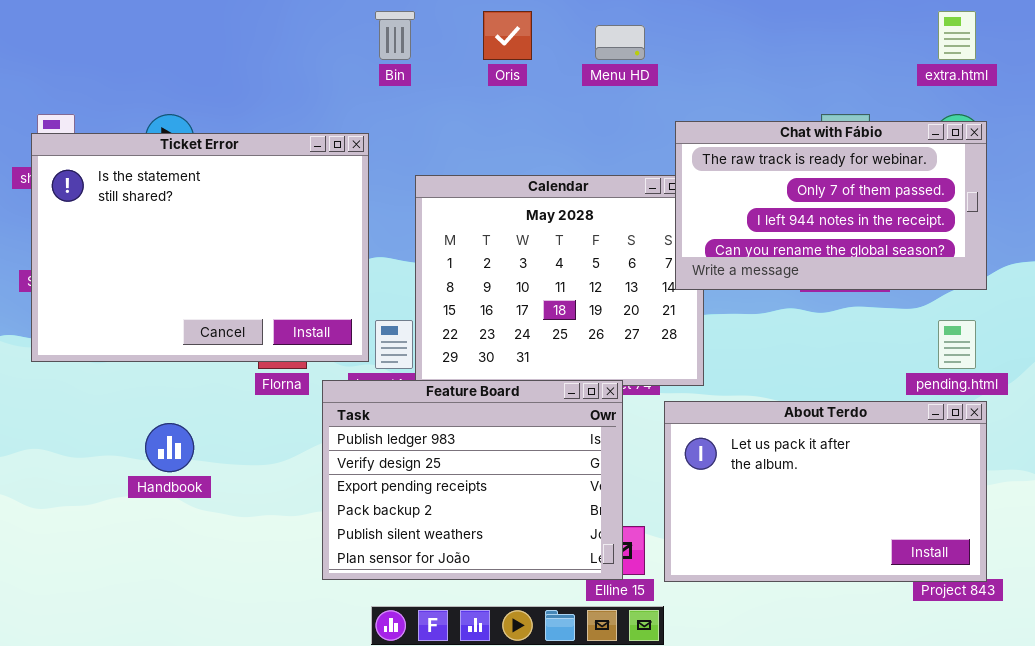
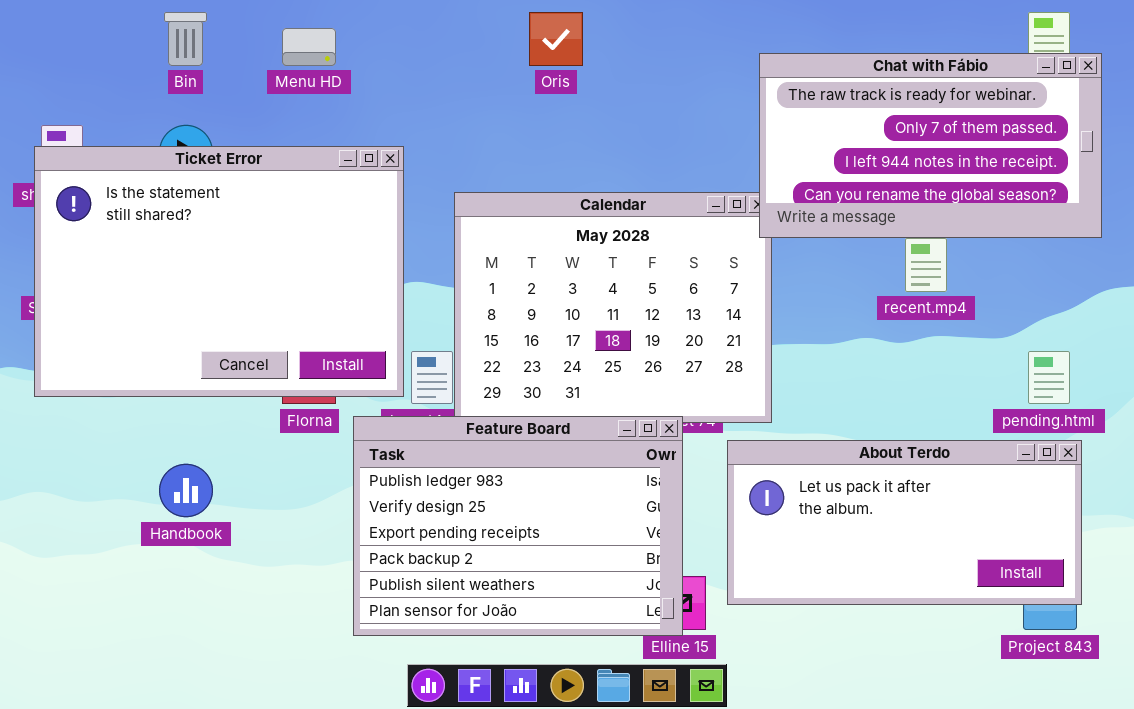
Bin: [375,11,415,60] -> [164,12,207,66], moved
Menu HD: [595,25,645,60] -> [282,28,336,66], moved
Chat with Fábio: [675,121,987,290] -> [759,53,1102,238], moved
About Terdo: [664,401,987,582] -> [727,440,1082,605], resized

